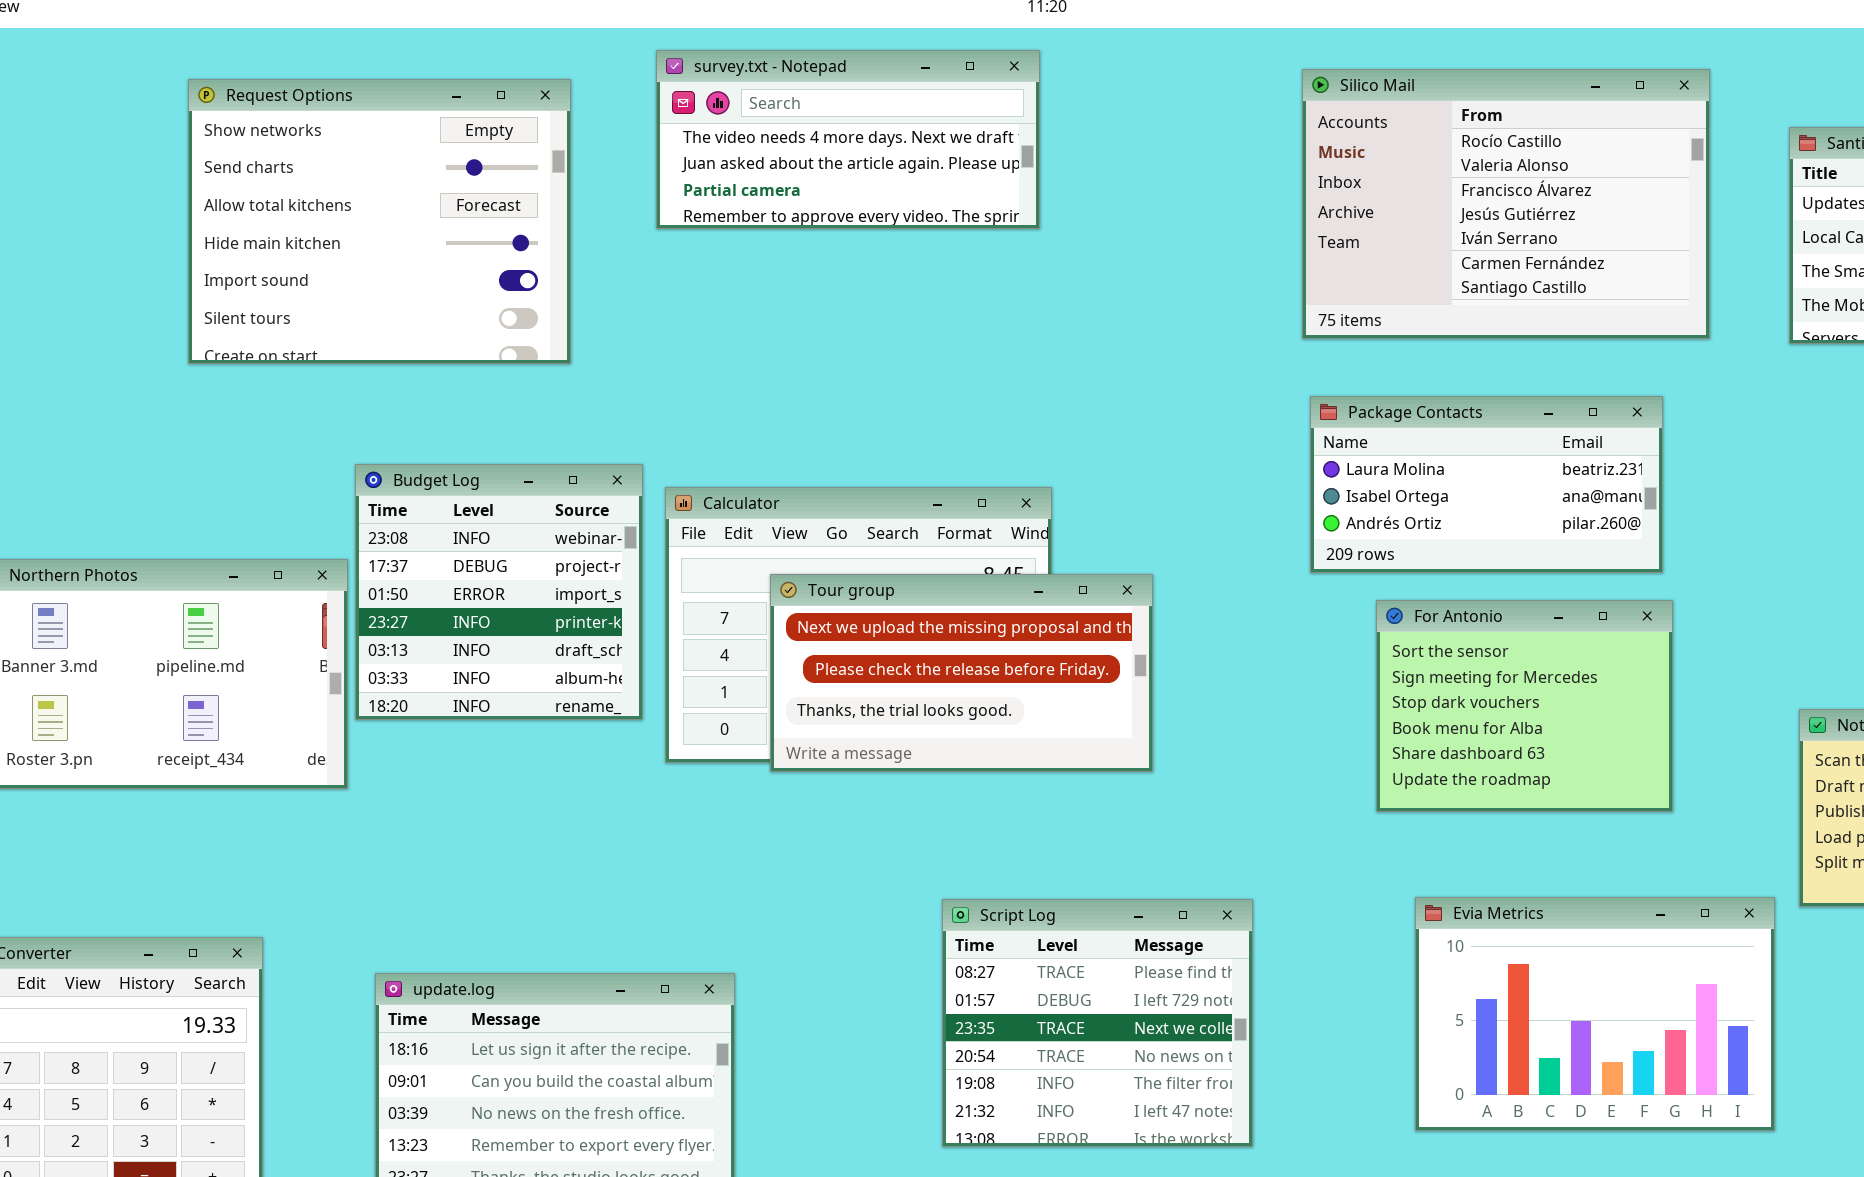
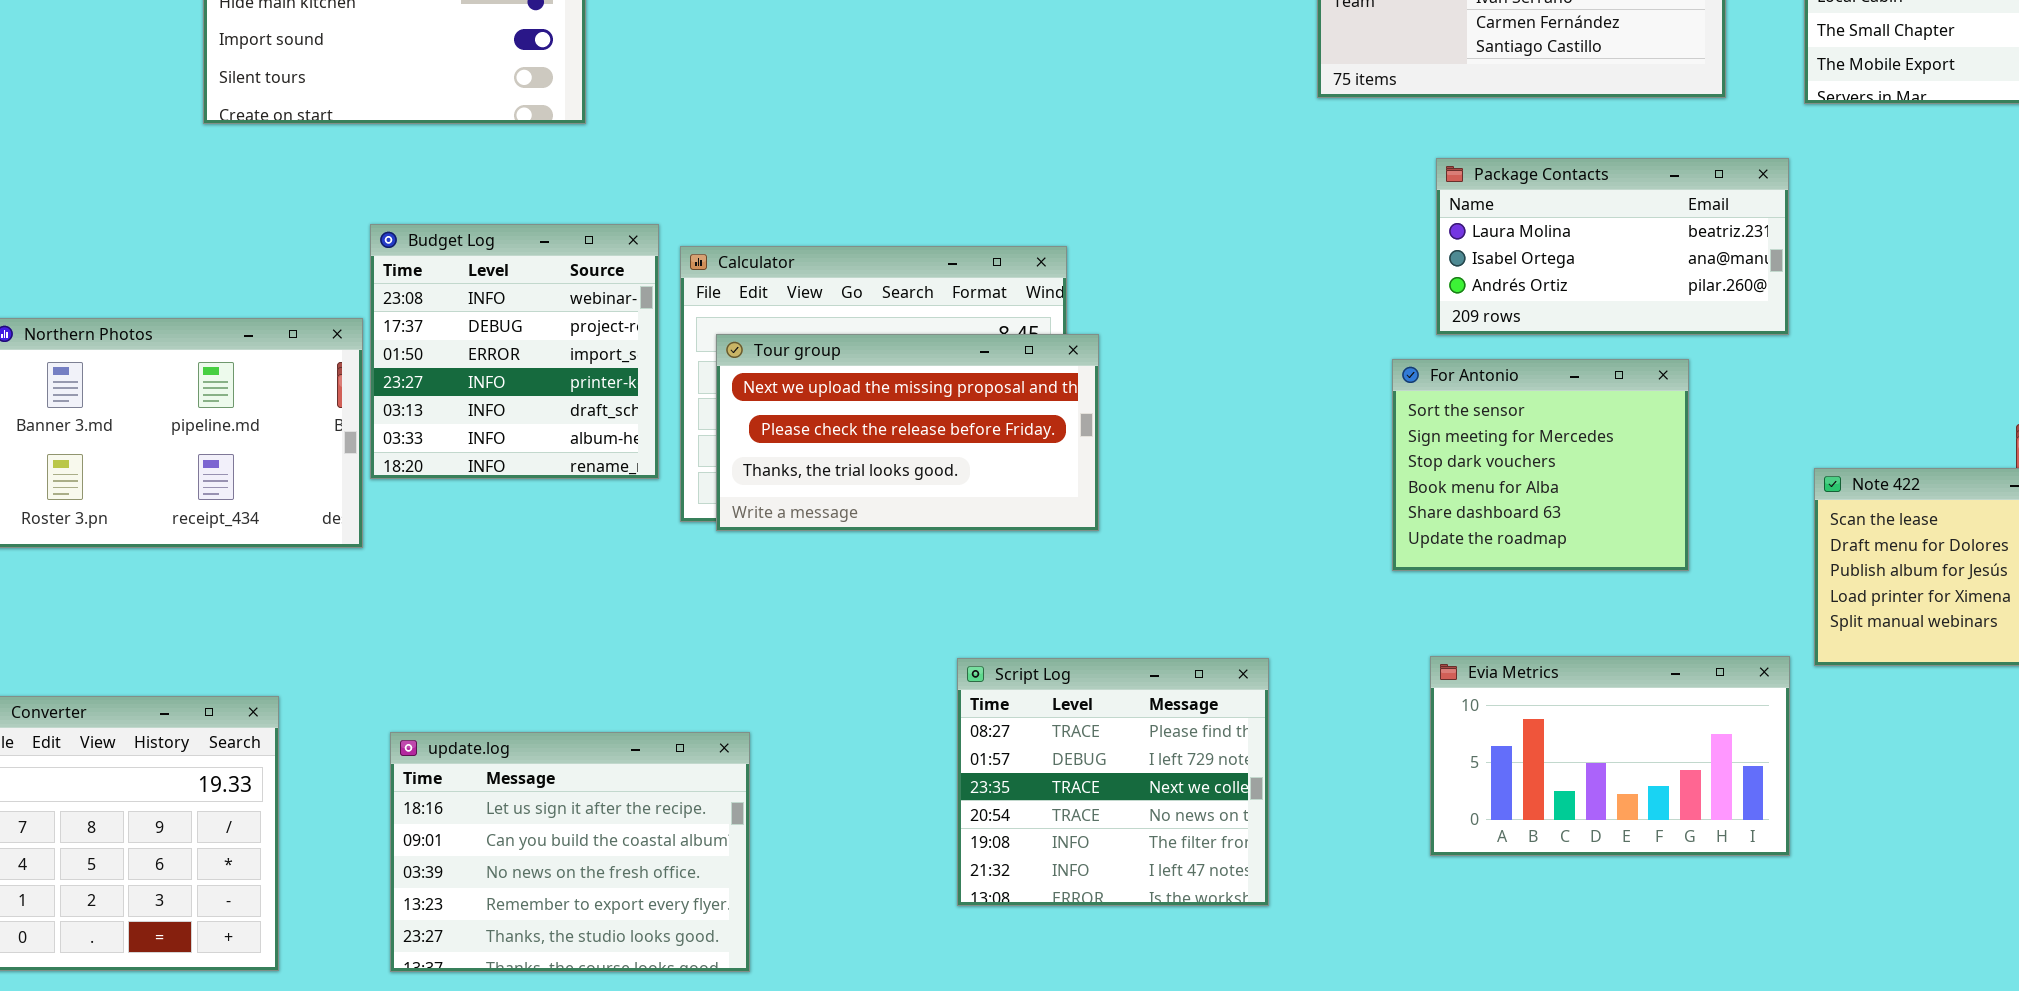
Package Contacts: [1310,396,1663,573] -> [1436,158,1789,335], moved
Tour group: [770,574,1153,772] -> [716,334,1099,531], moved
Evia Metrics: [1415,897,1775,1131] -> [1430,656,1790,856], resized

